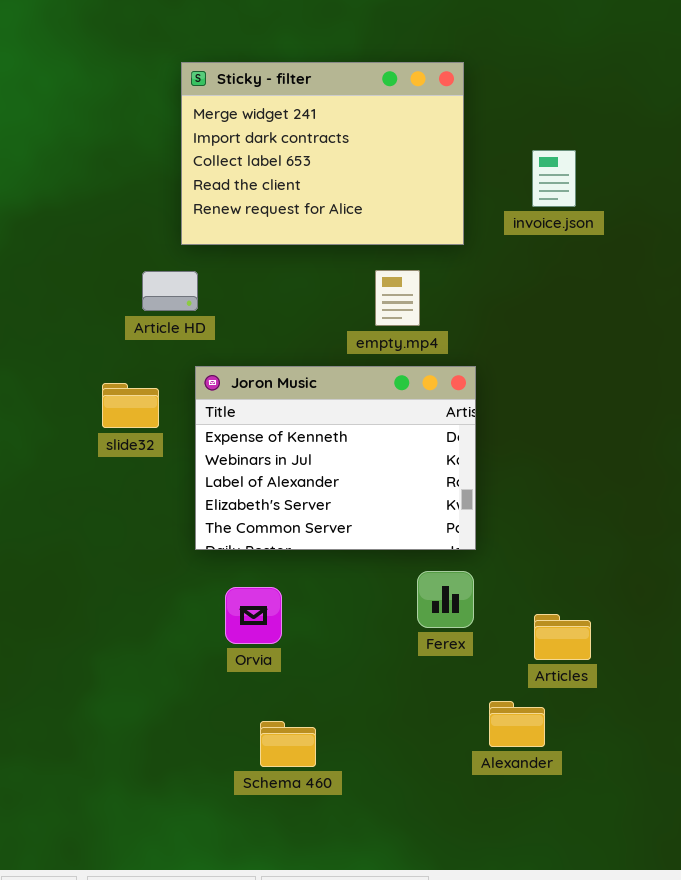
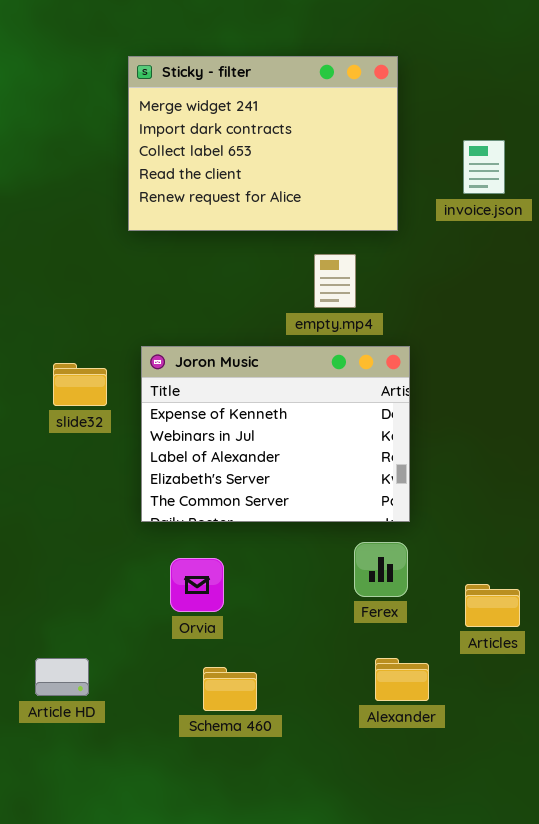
Article HD: [142,271,198,311] -> [35,658,89,696], moved
Alexander: [489,701,545,747] -> [375,658,429,701], moved
Schema 460: [260,721,316,767] -> [203,667,257,711], moved

